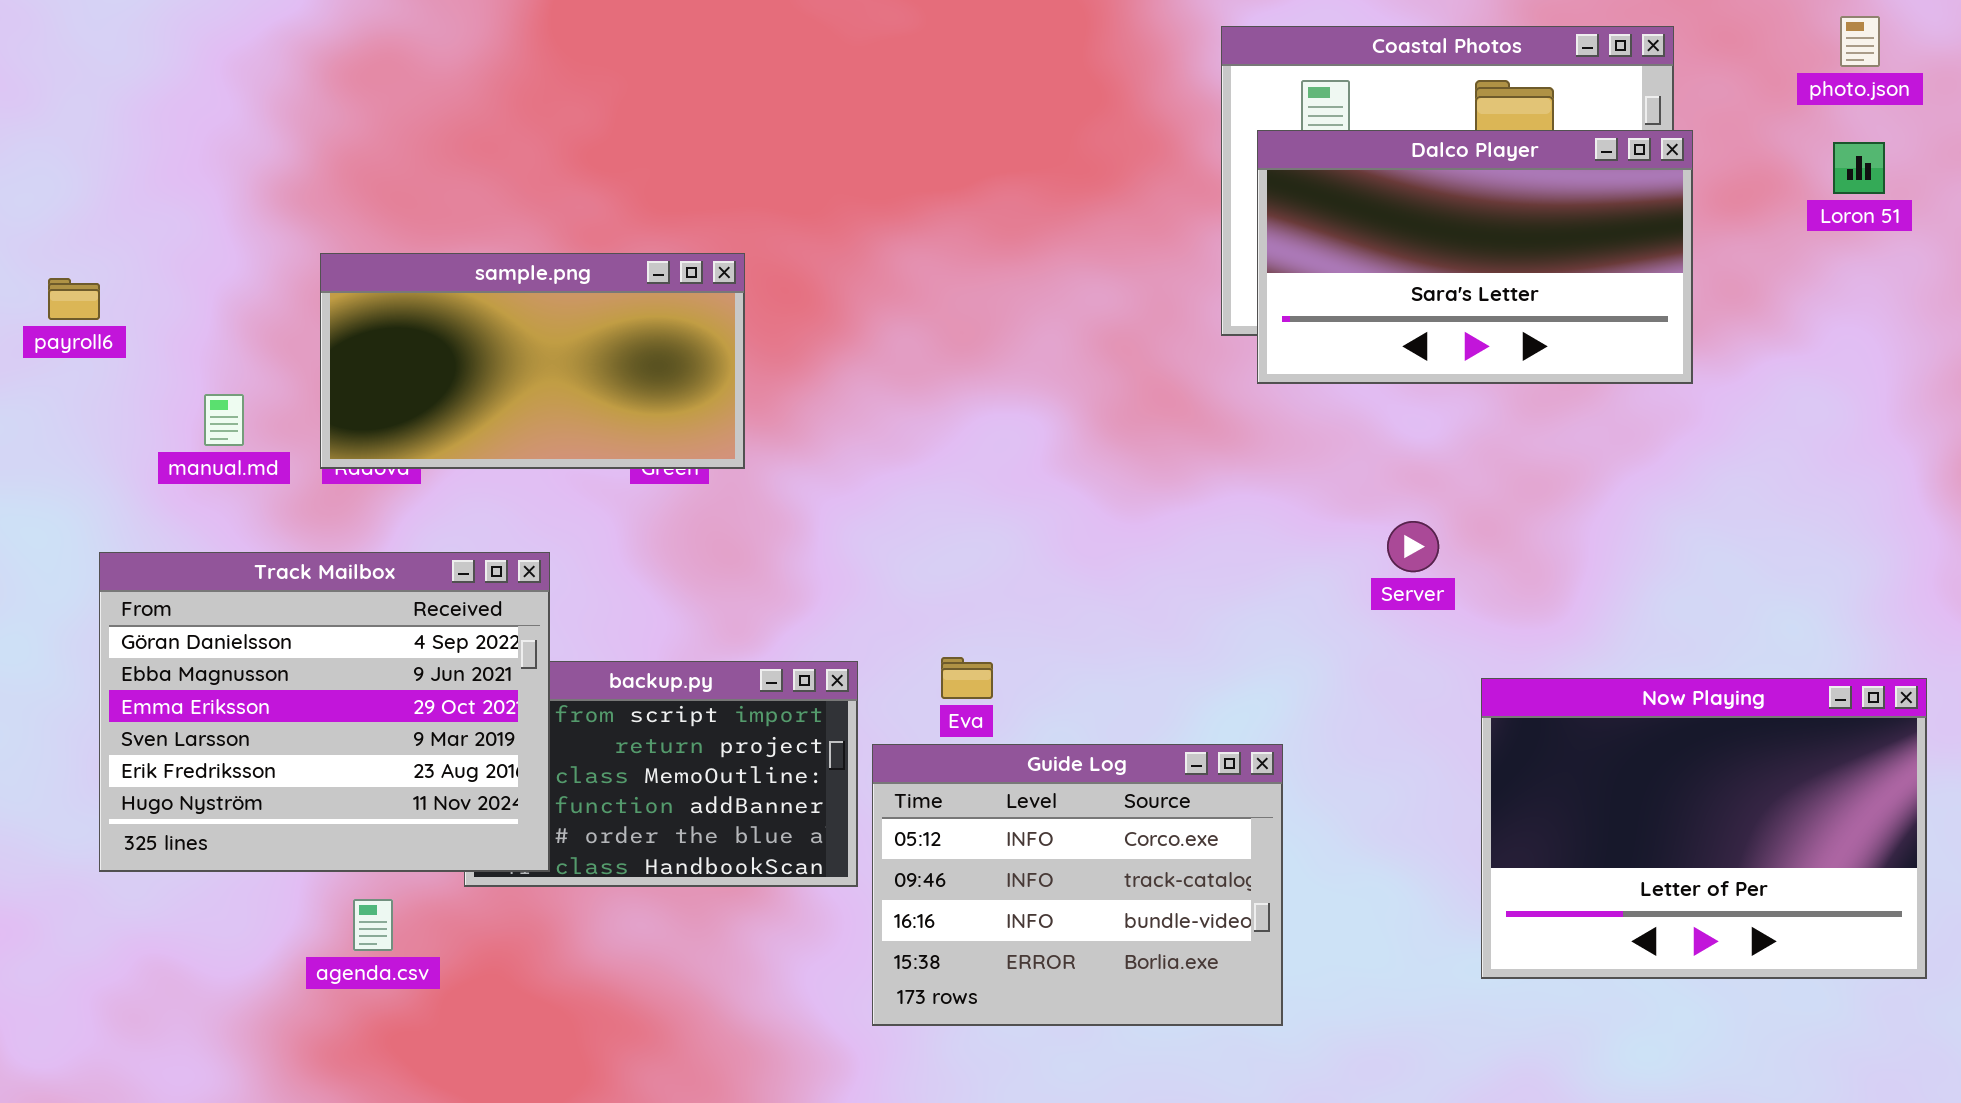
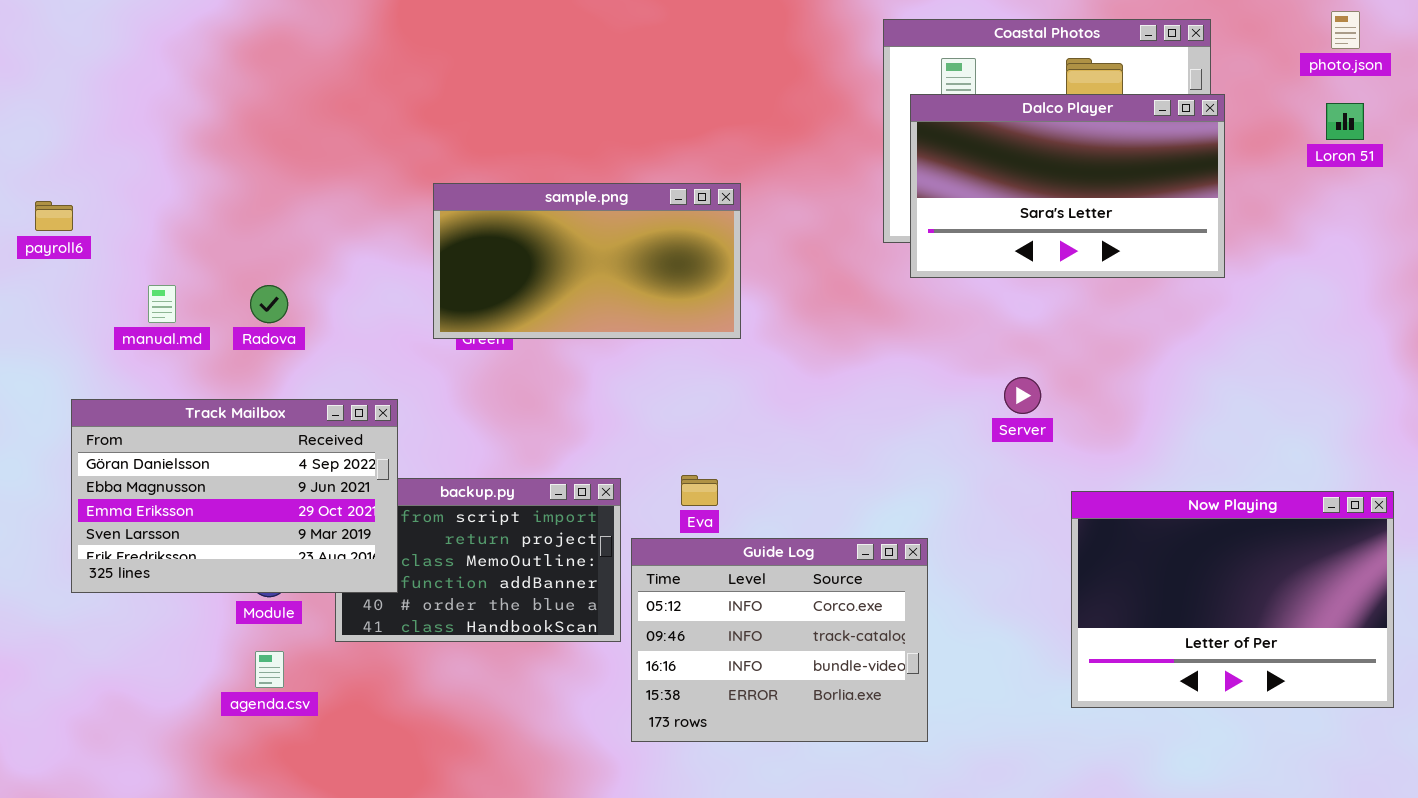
sample.png: [320,253,745,469] -> [433,183,741,339], moved
Track Mailbox: [99,552,550,872] -> [71,399,398,593], resized

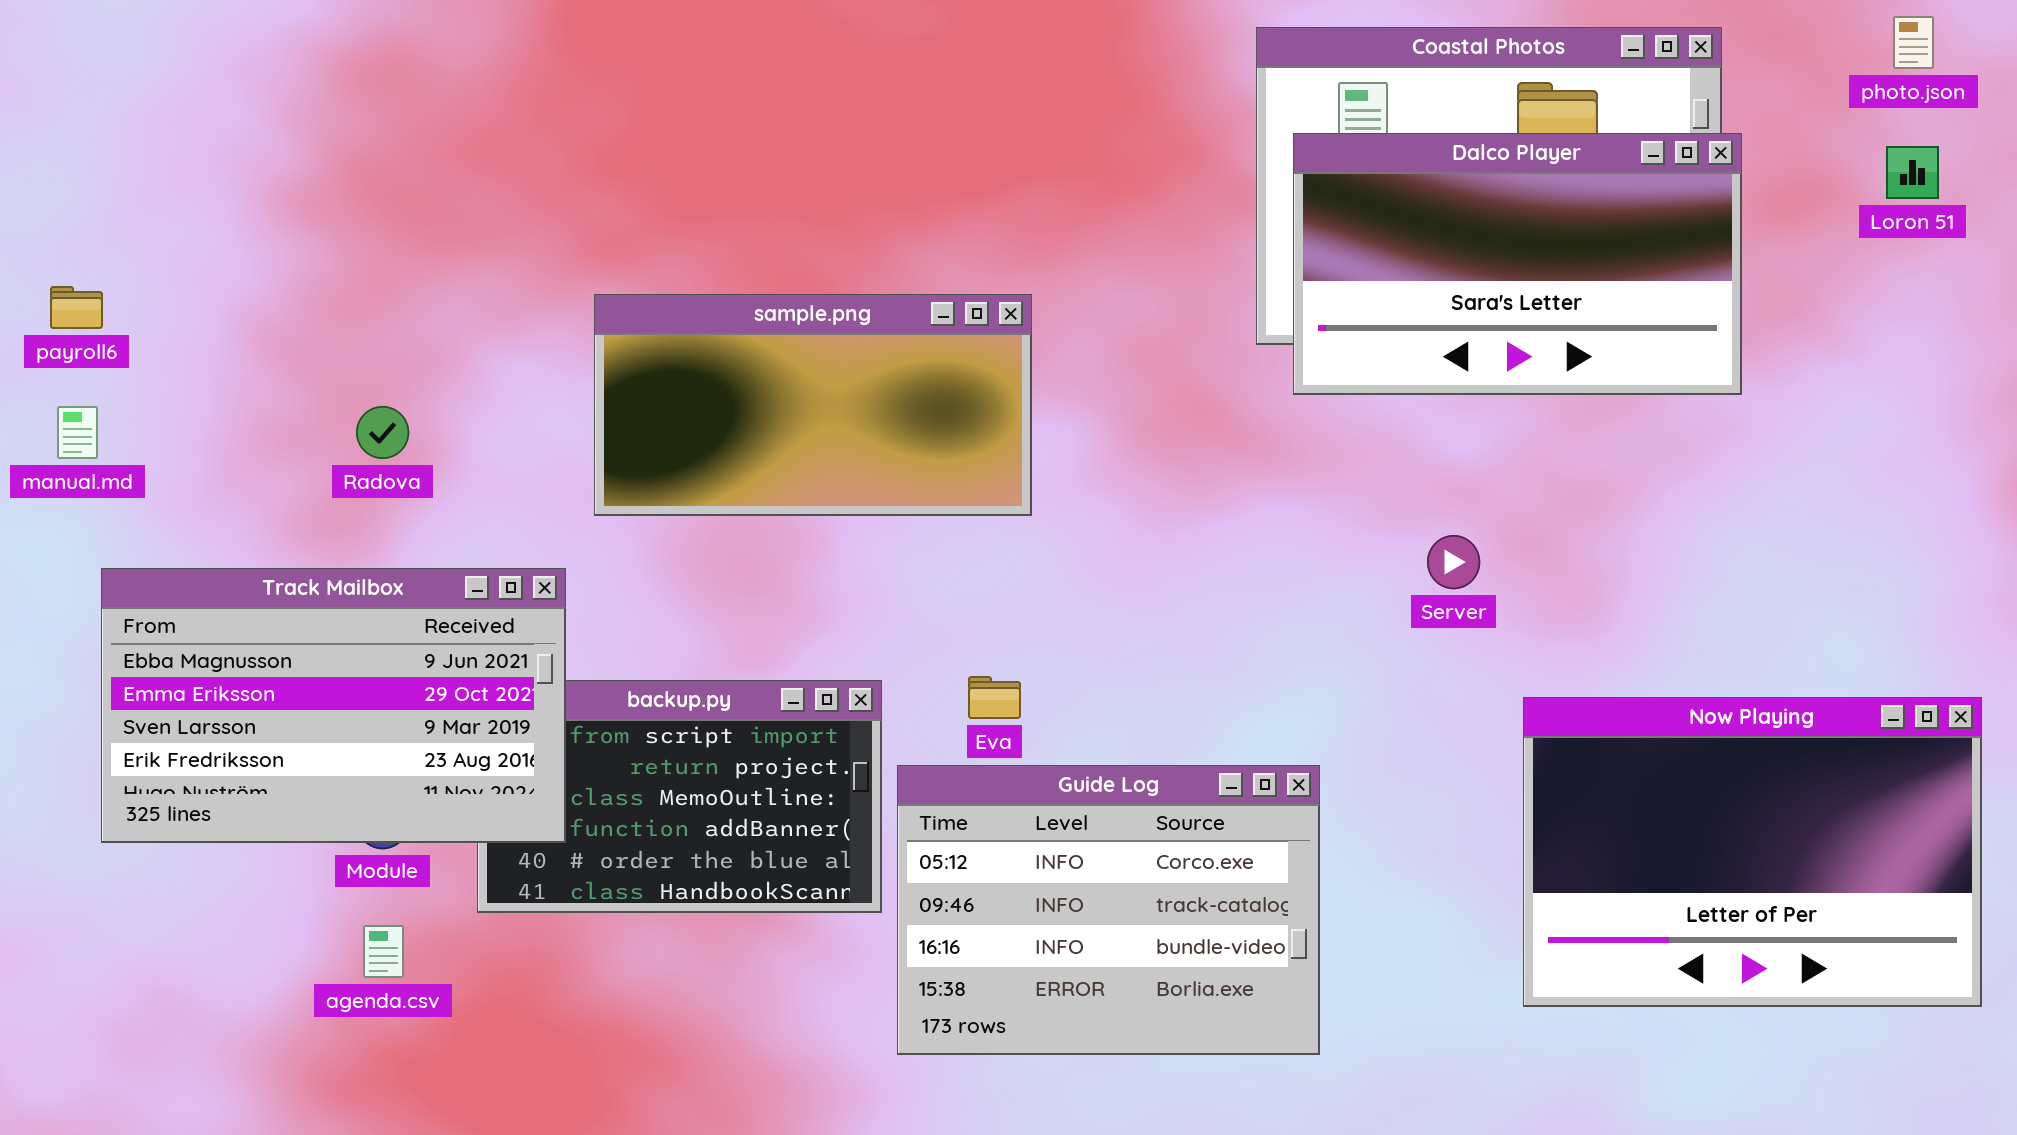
sample.png: [433,183,741,339] -> [594,294,1032,516], moved
manual.md: [148,285,176,323] -> [57,406,98,459], moved
Track Mailbox: [71,399,398,593] -> [101,568,566,843], scrolled down 1 row

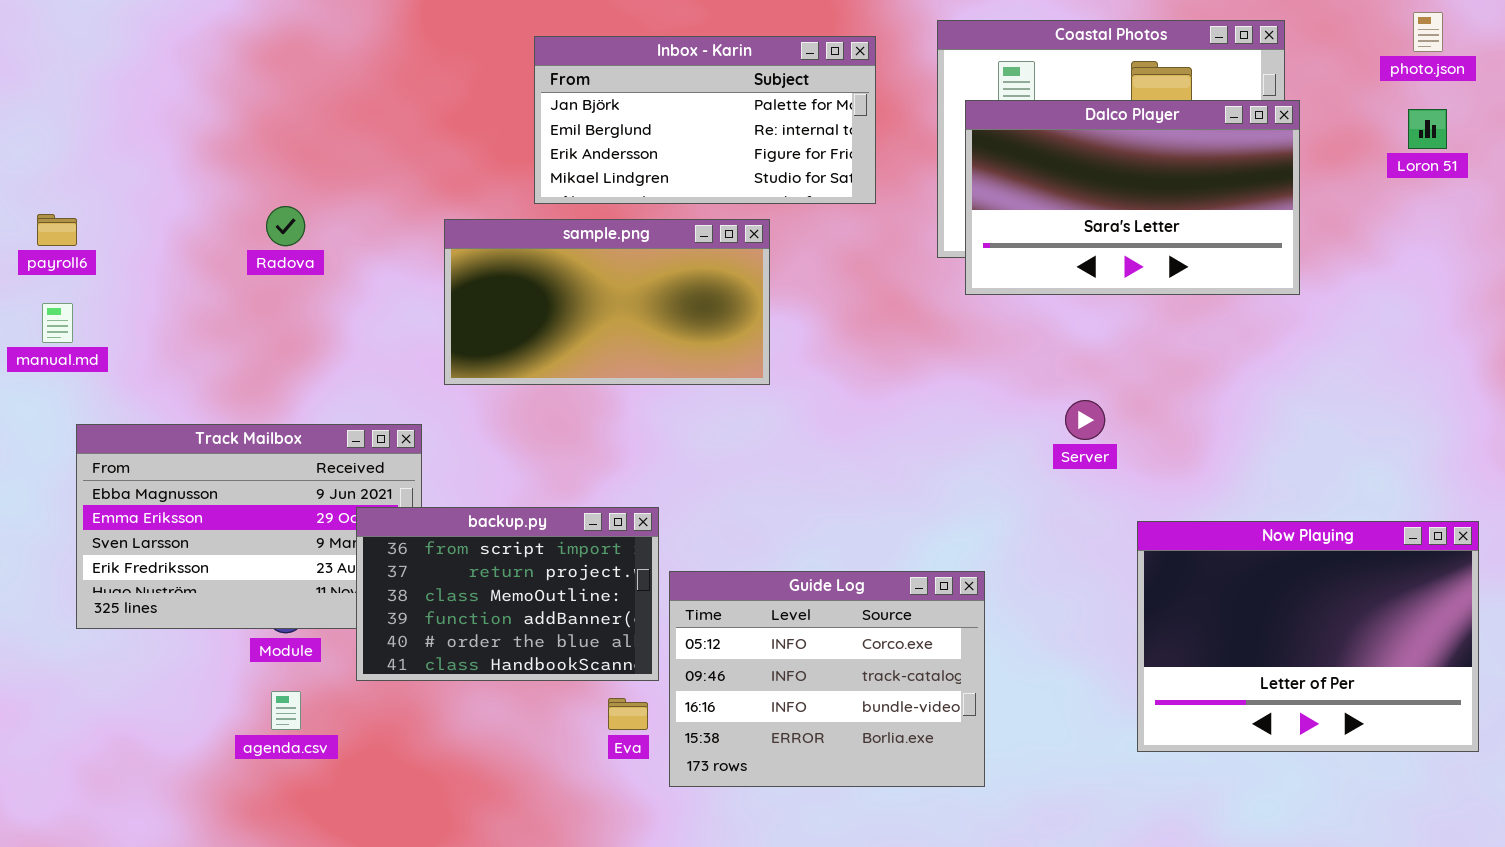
Inbox - Karin: none -> [534,36,876,204], opened
Radova: [356,406,409,459] -> [266,206,305,246], moved
Eva: [968,676,1021,719] -> [608,698,648,730], moved
backup.py: [477,680,882,913] -> [356,507,659,681], raised

